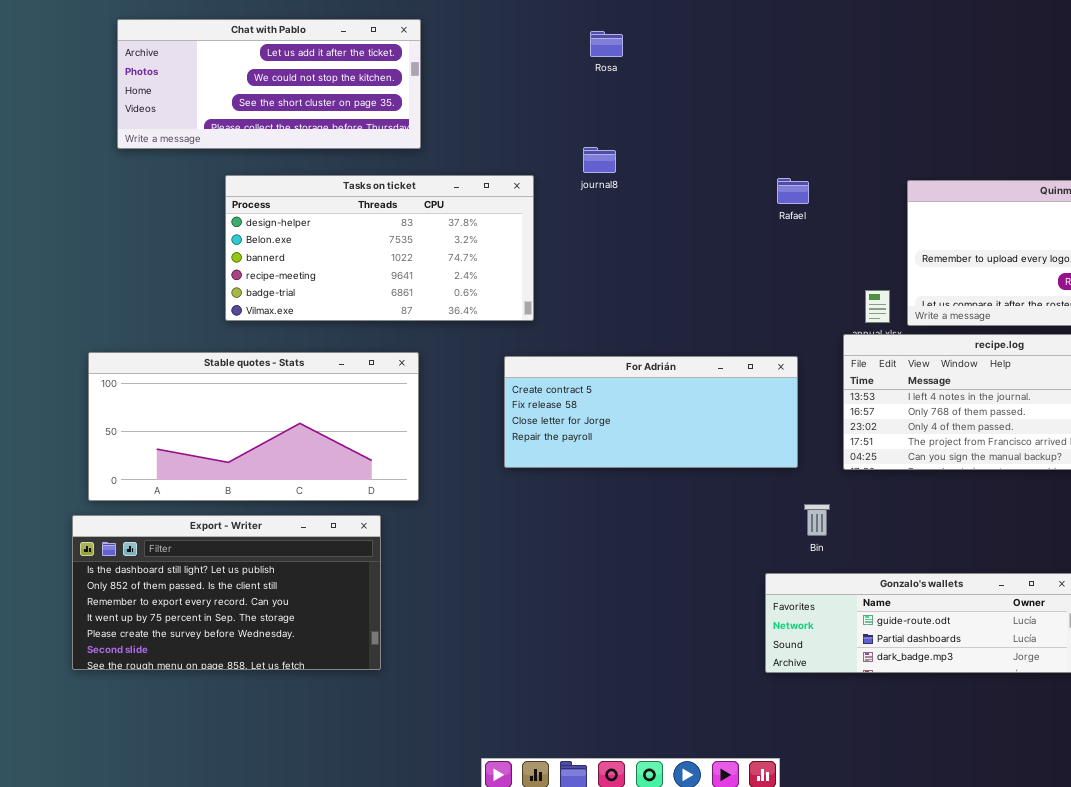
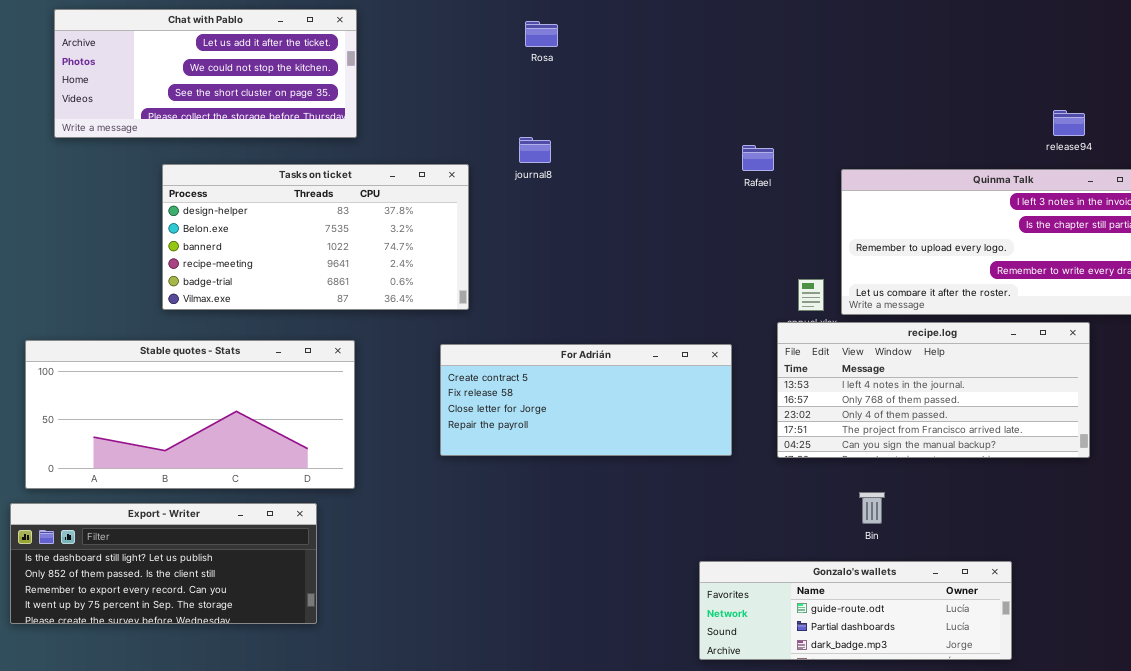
Rafael: [777,178,809,204] -> [742,145,774,171], moved
Bin: [804,504,830,536] -> [859,492,885,524], moved
Export - Writer: [72,515,381,670] -> [10,503,317,624], resized

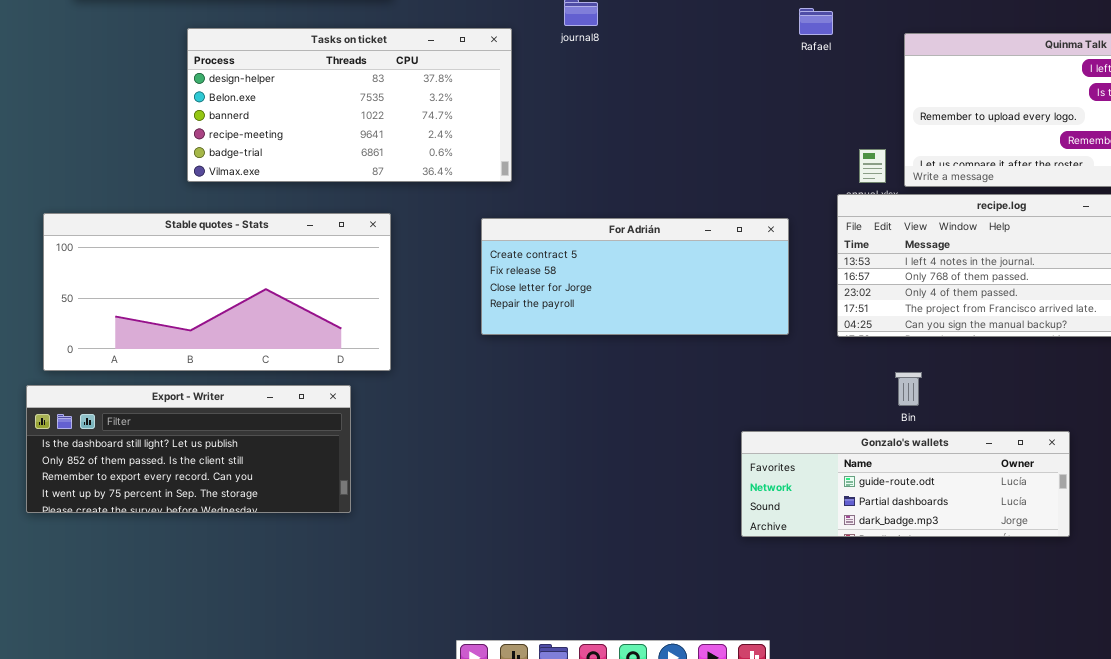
Bin: [859,492,885,524] -> [895,372,922,406], moved
Gonzalo's wallets: [699,561,1012,660] -> [741,431,1070,537], moved

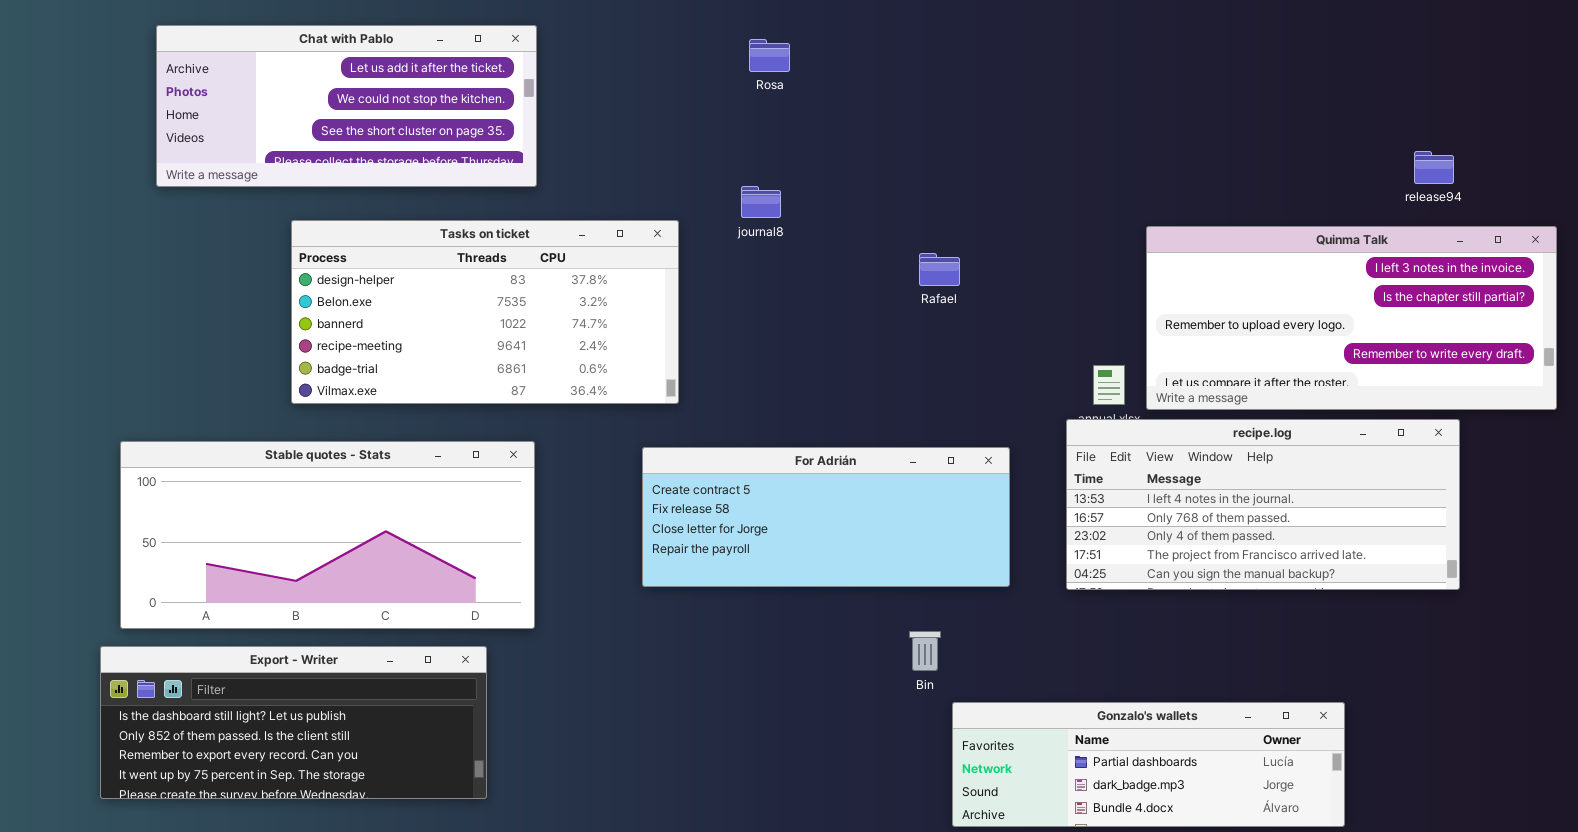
Rafael: [799,8,833,35] -> [919,253,960,286], moved
Bin: [895,372,922,406] -> [909,631,941,671], moved
Gonzalo's wallets: [741,431,1070,537] -> [952,702,1345,827], scrolled down 1 row

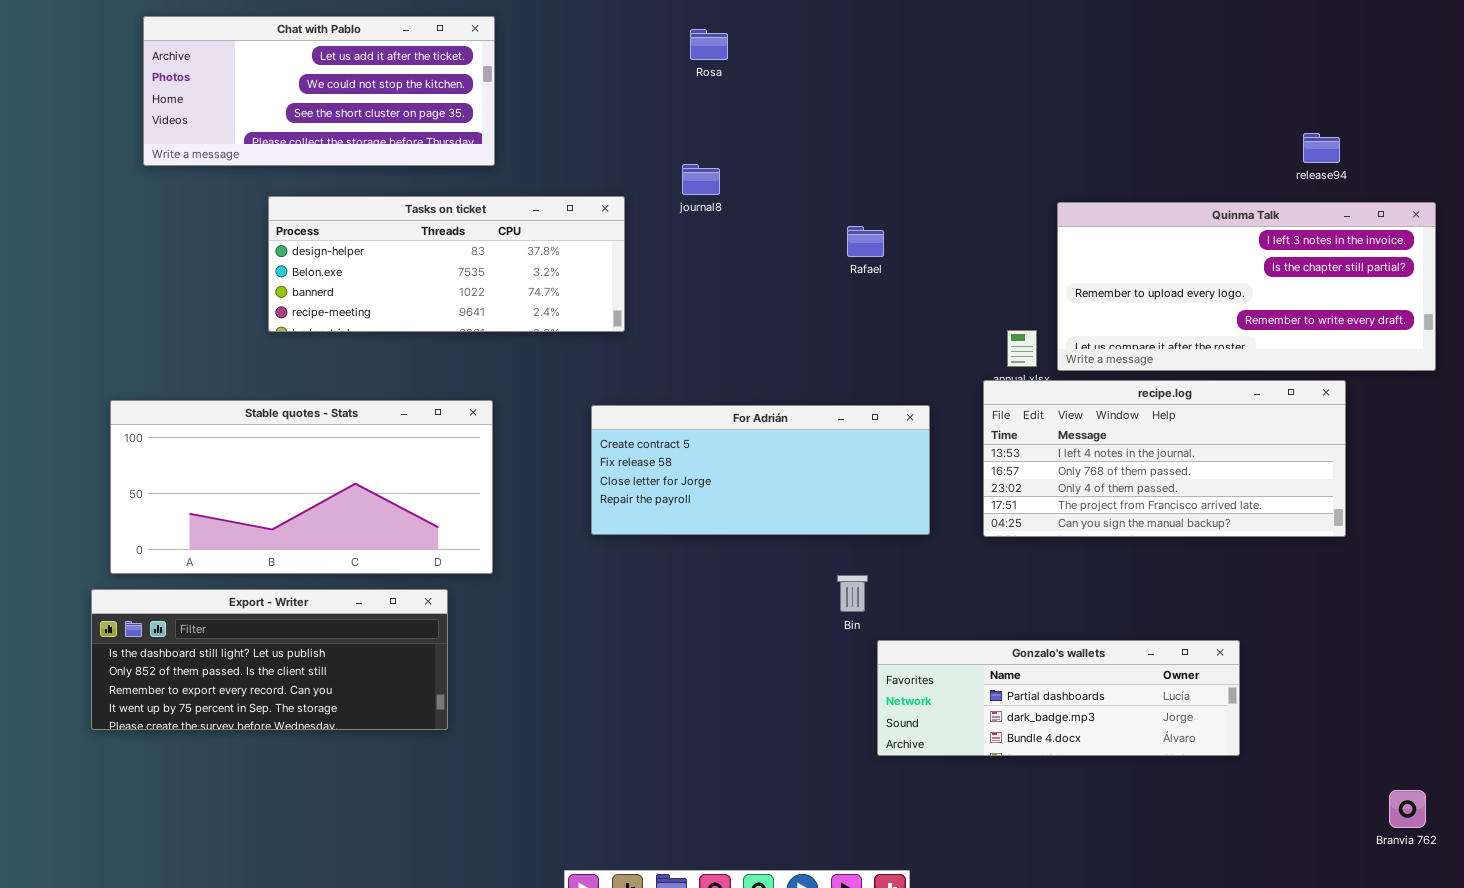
Tasks on ticket: [291,220,679,404] -> [268,196,625,332], resized

